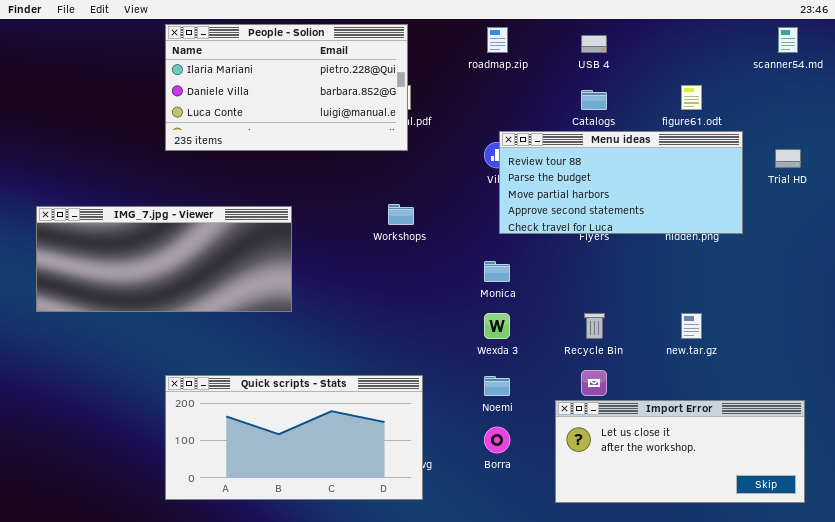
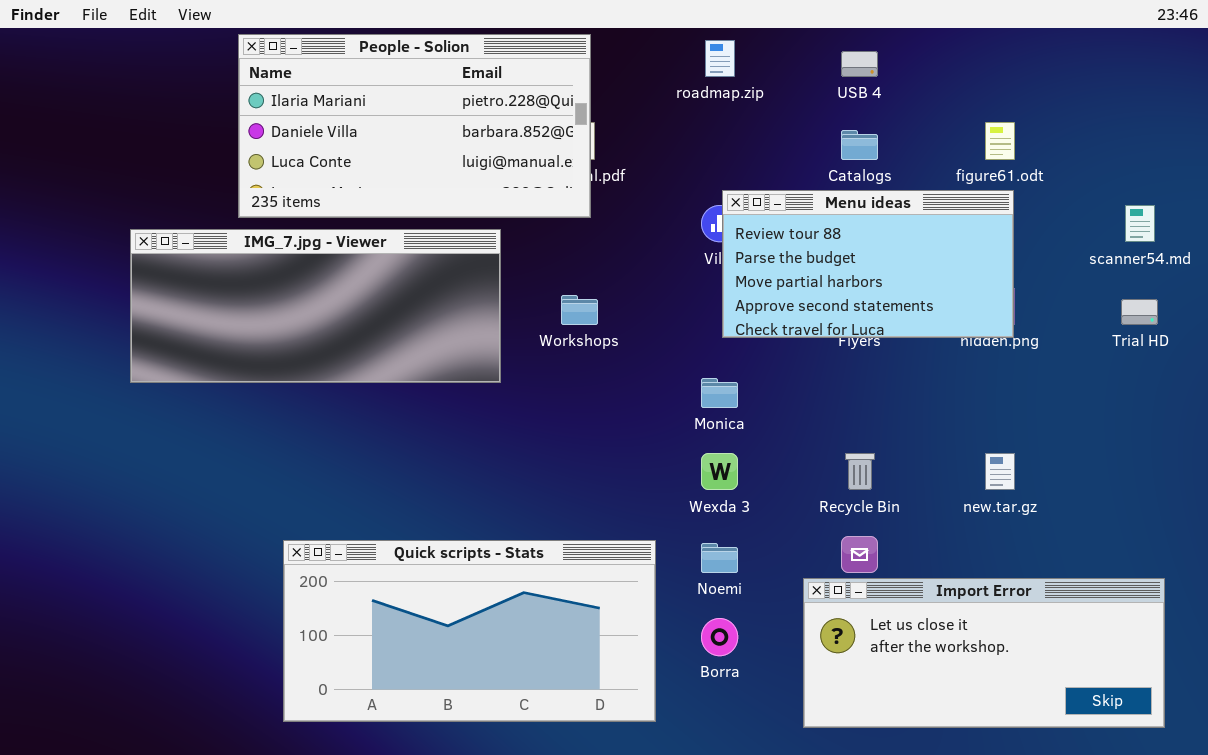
scanner54.md: [778,27,798,53] -> [1125,205,1155,242], moved
Menu ideas: [499,131,743,234] -> [722,190,1014,338], resized
Trial HD: [775,149,801,168] -> [1121,299,1158,325], moved
IMG_7.jpg - Viewer: [36,206,292,312] -> [130,229,501,383], moved
Quick scripts - Stats: [165,375,423,500] -> [283,540,656,722], moved

